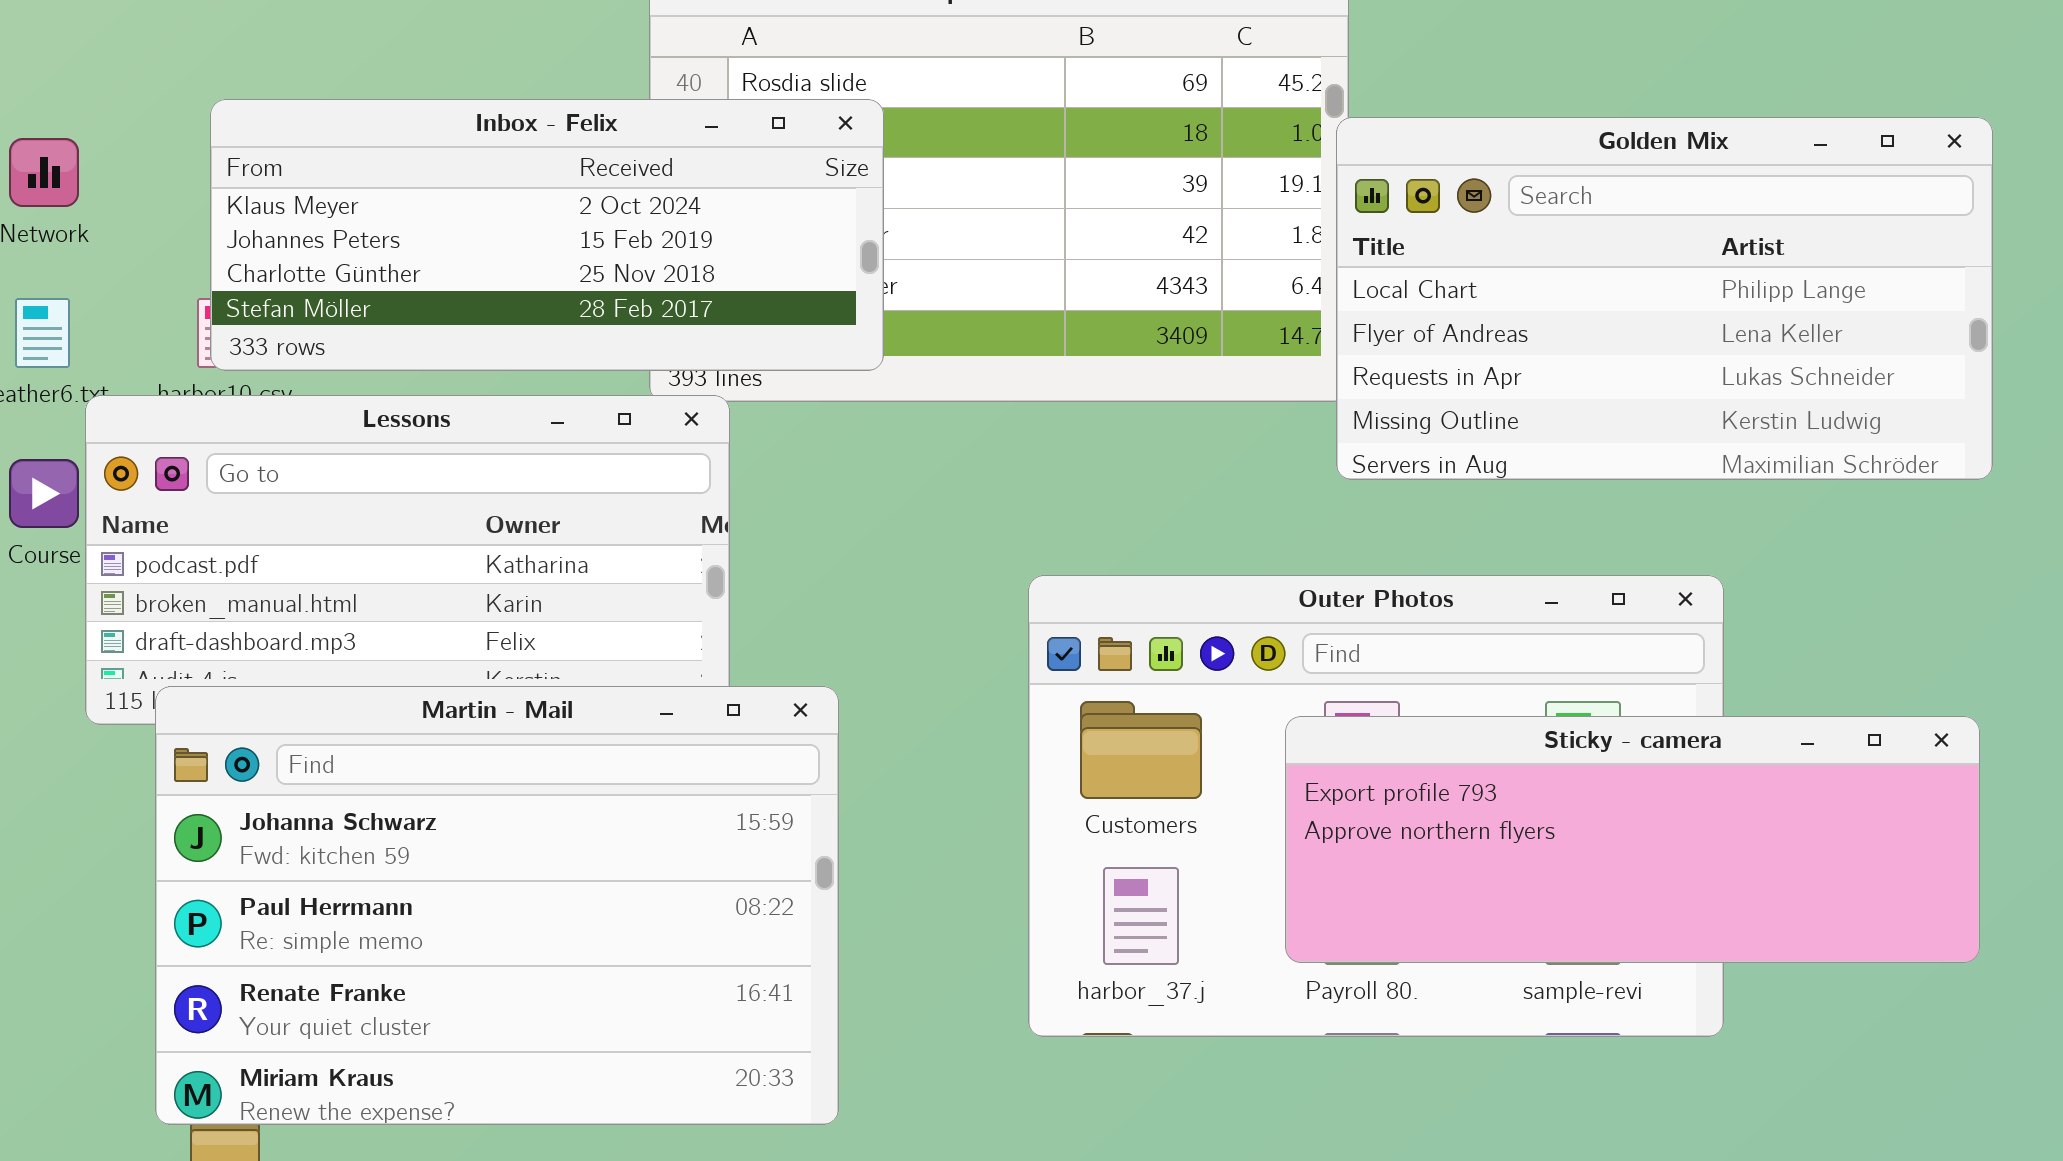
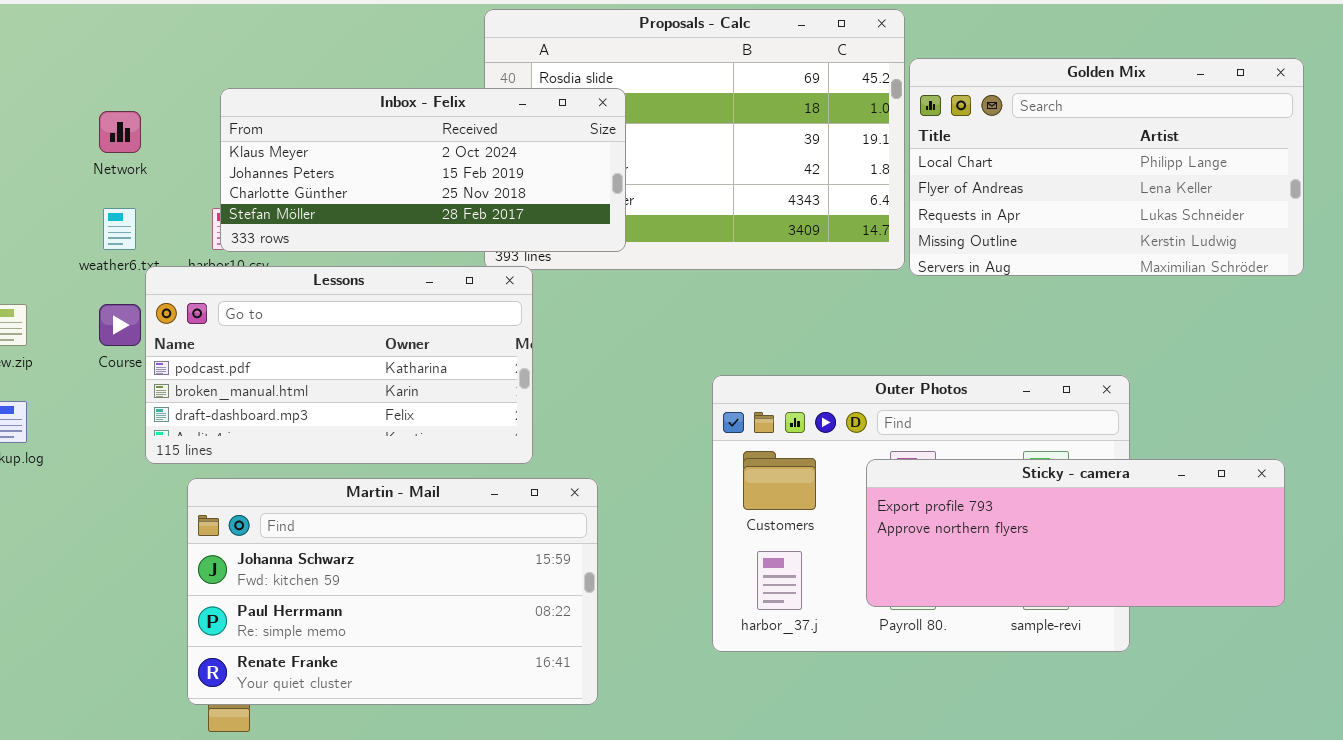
Golden Mix: [1336,117,1993,480] -> [909,58,1304,276], moved
Martin - Mail: [155,686,839,1125] -> [187,478,598,705], resized

